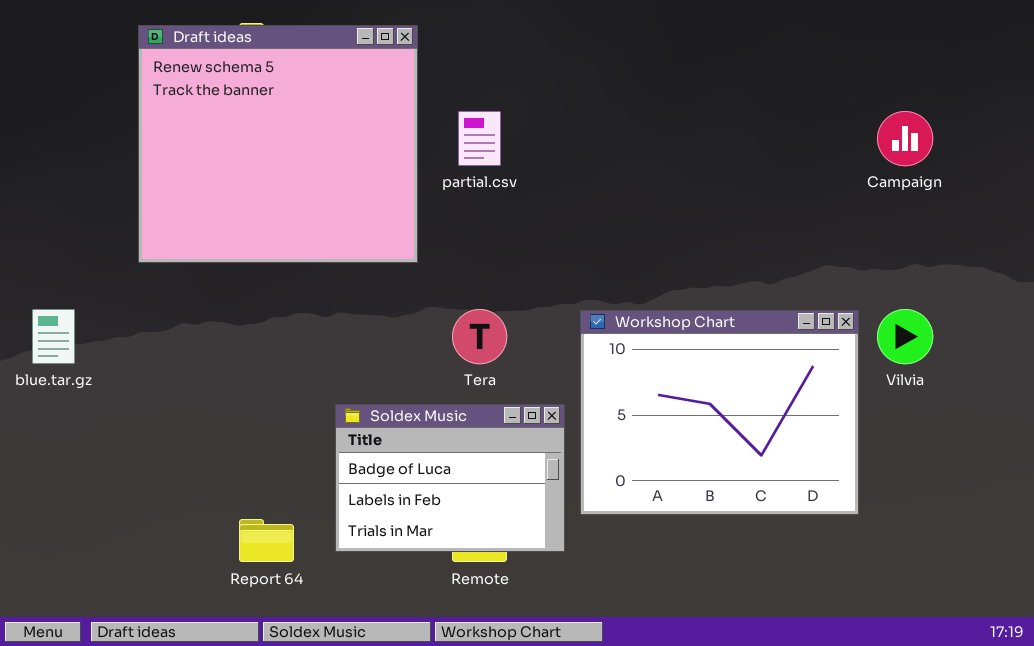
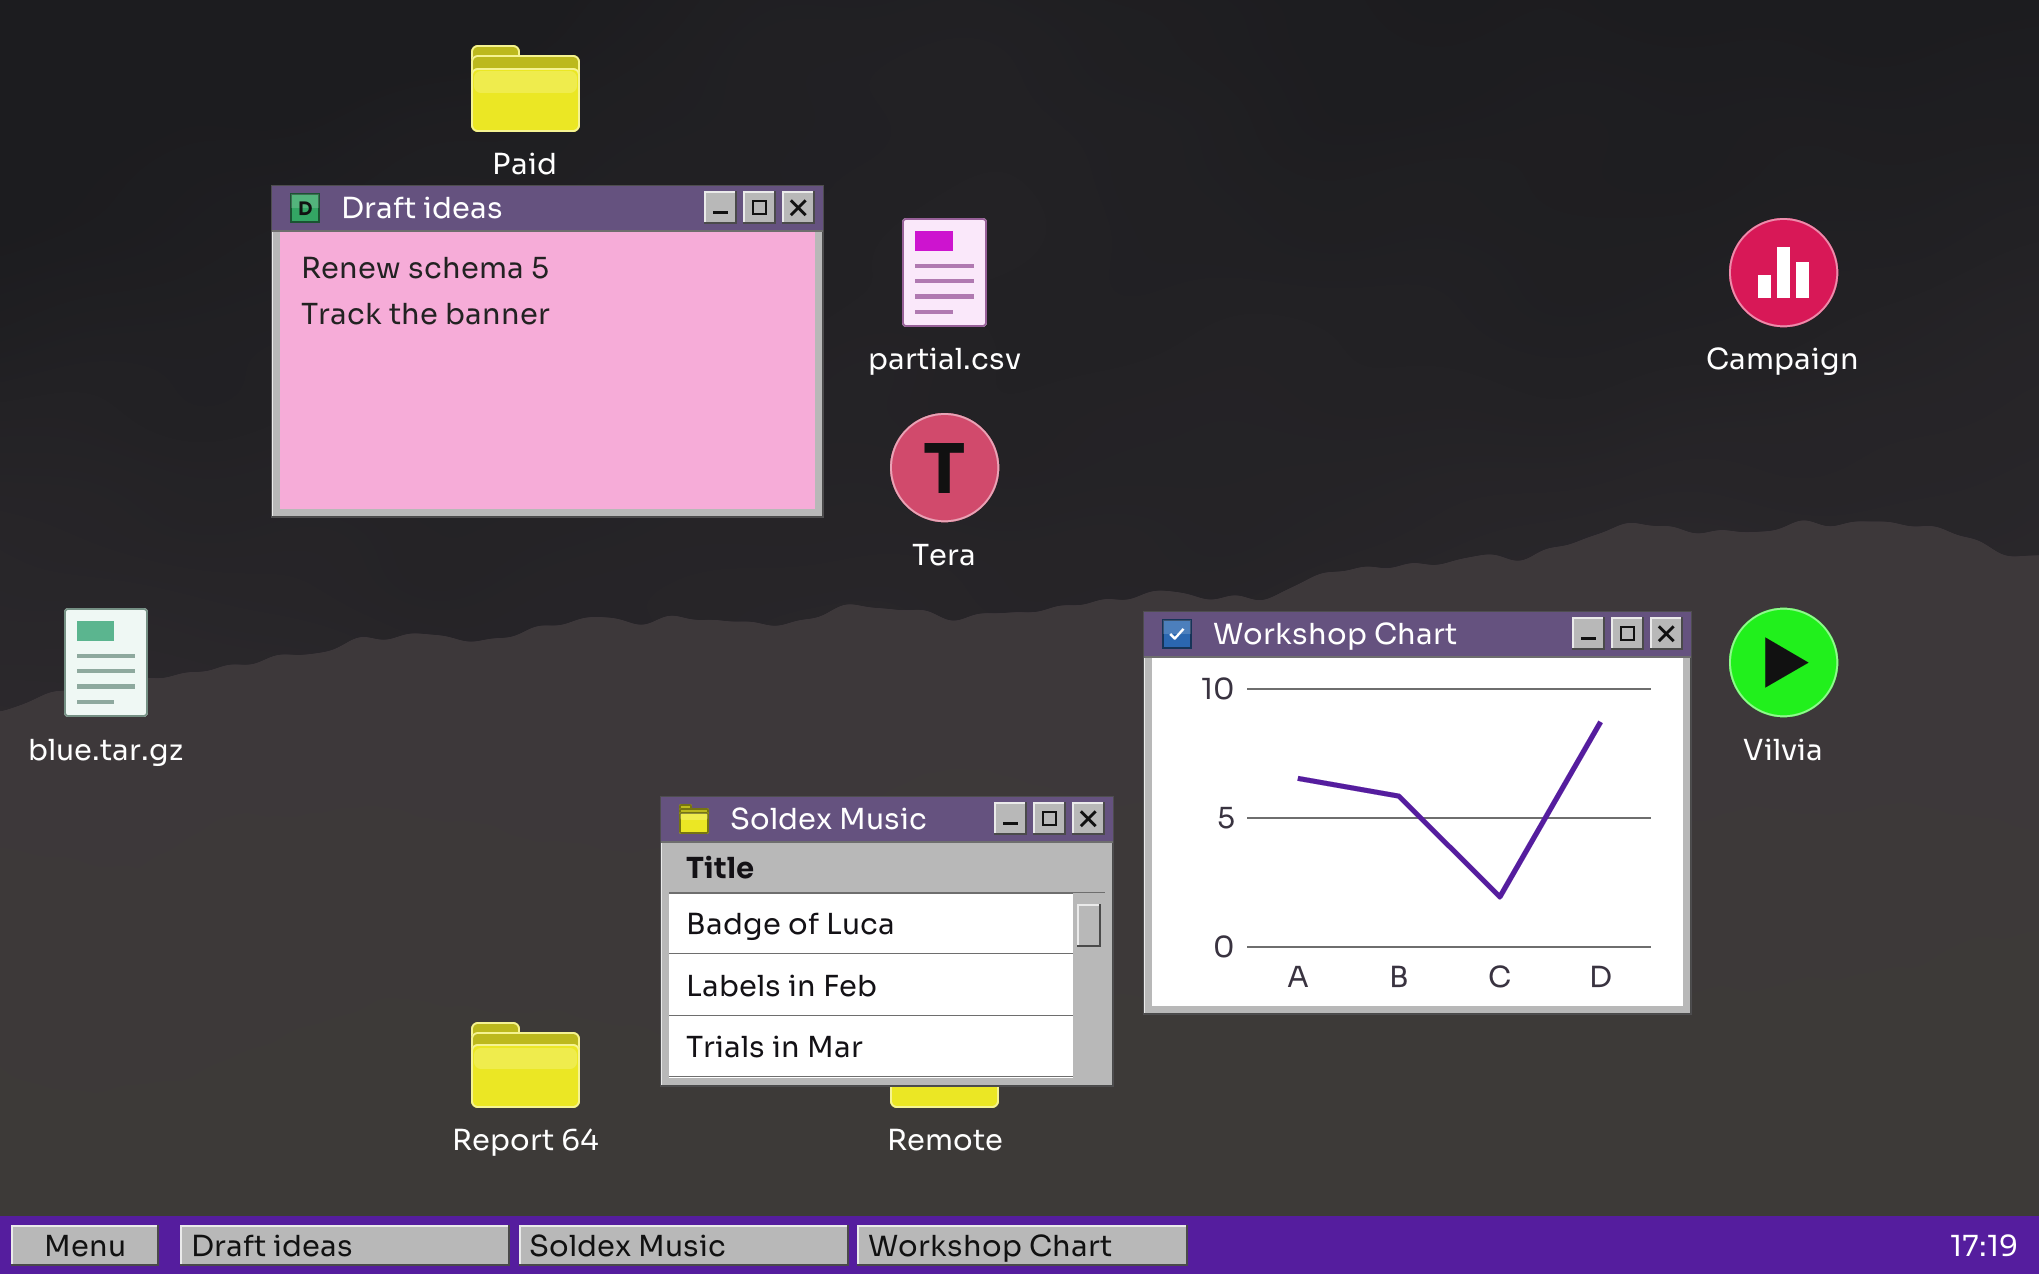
Draft ideas: [138,25,418,263] -> [271,185,824,518], resized
Tera: [452,309,507,364] -> [890,413,999,522], moved

